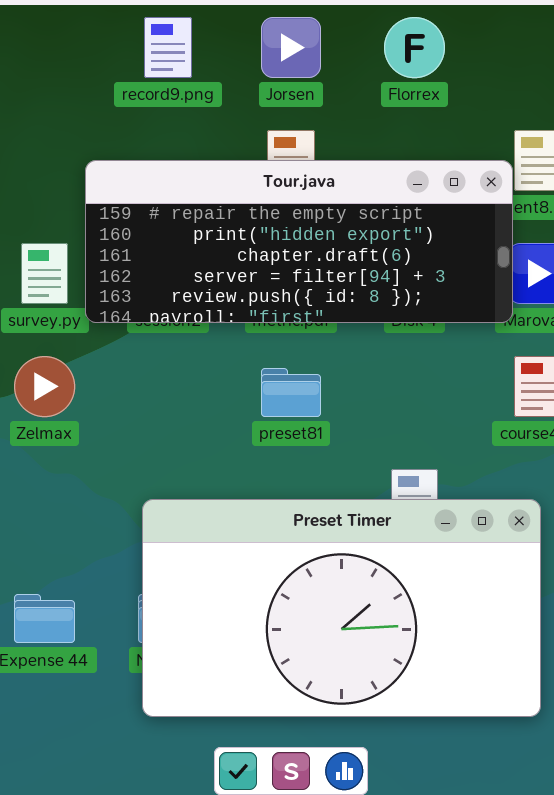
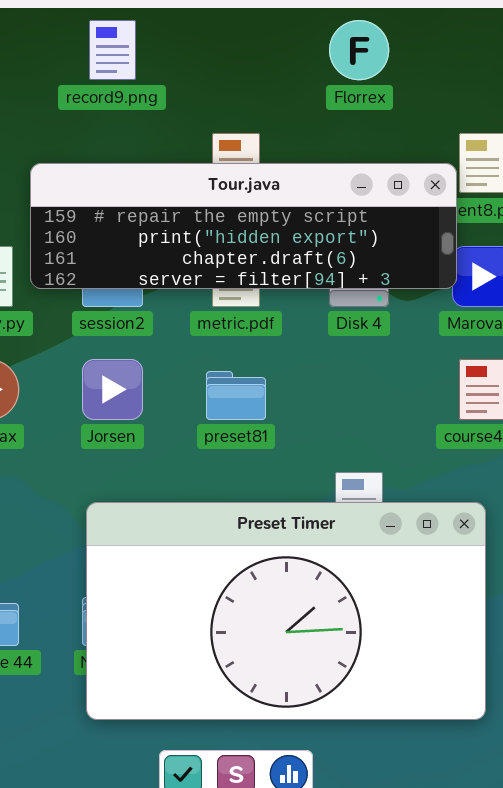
Jorsen: [261,17,321,78] -> [82,359,143,420], moved
Tour.java: [85,160,513,323] -> [30,163,457,289], resized

